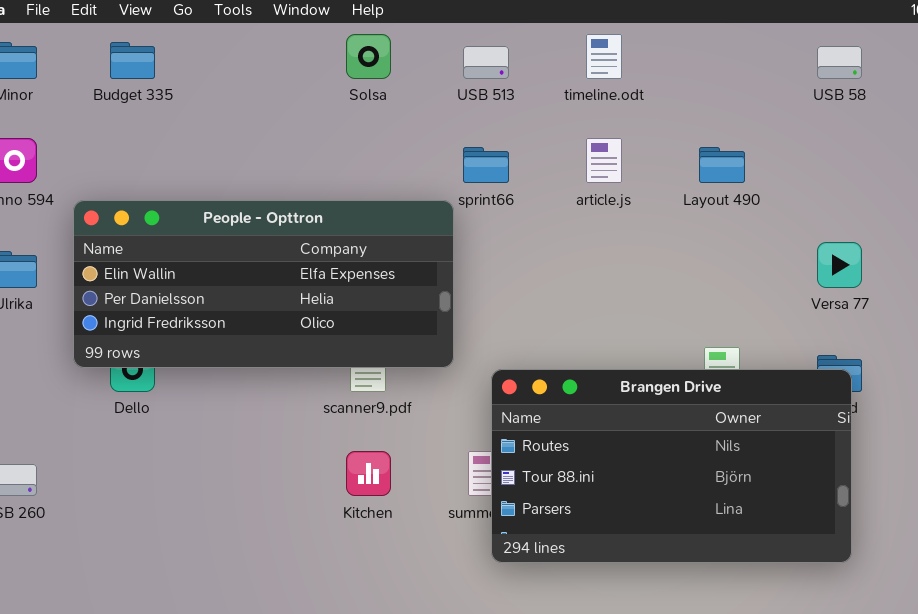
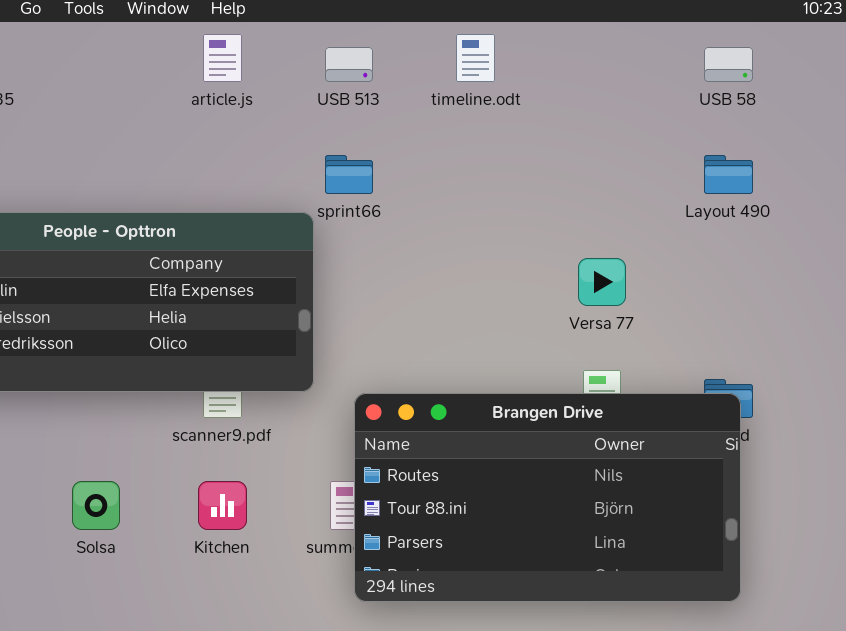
Solsa: [346,34,391,79] -> [72,481,120,530], moved
article.js: [586,138,622,183] -> [203,34,242,82], moved
Layout 490: [699,147,745,183] -> [704,155,753,194], moved
Versa 77: [817,242,862,288] -> [578,258,626,306], moved

